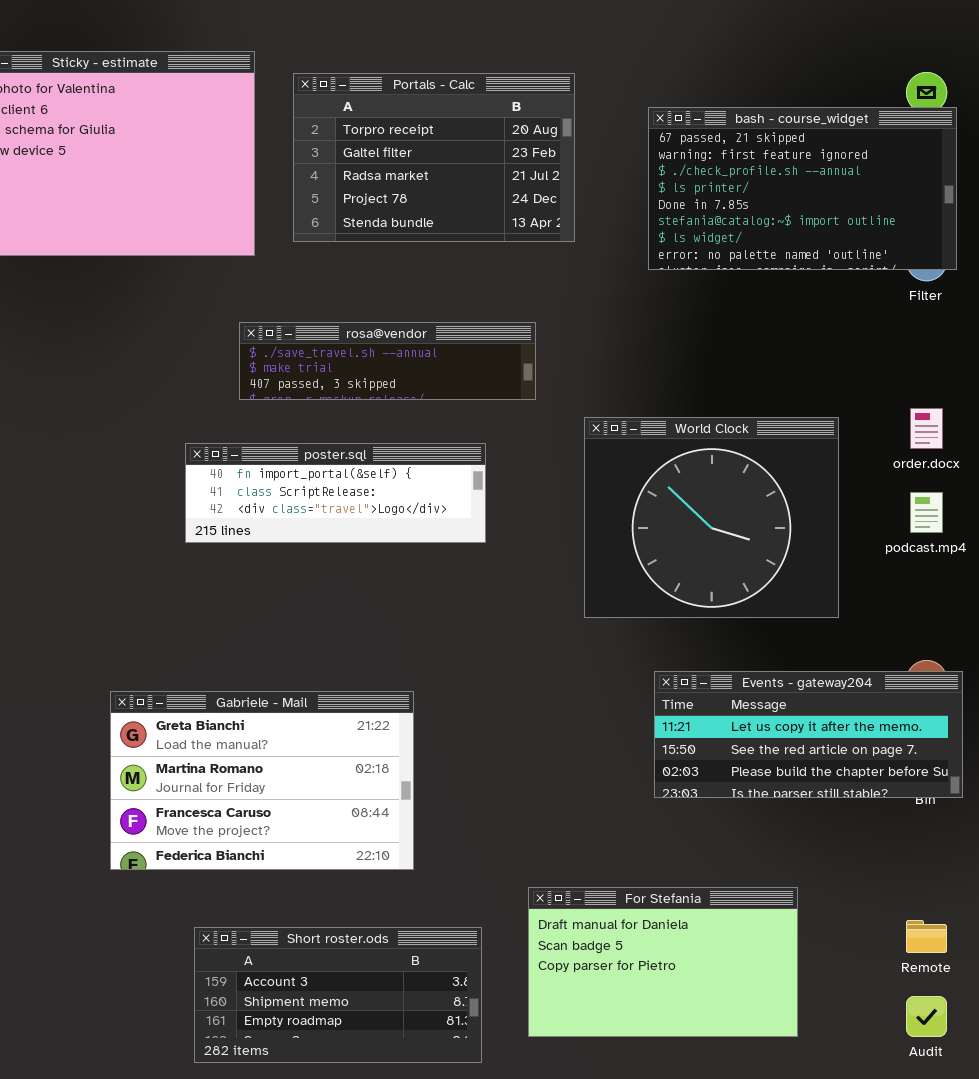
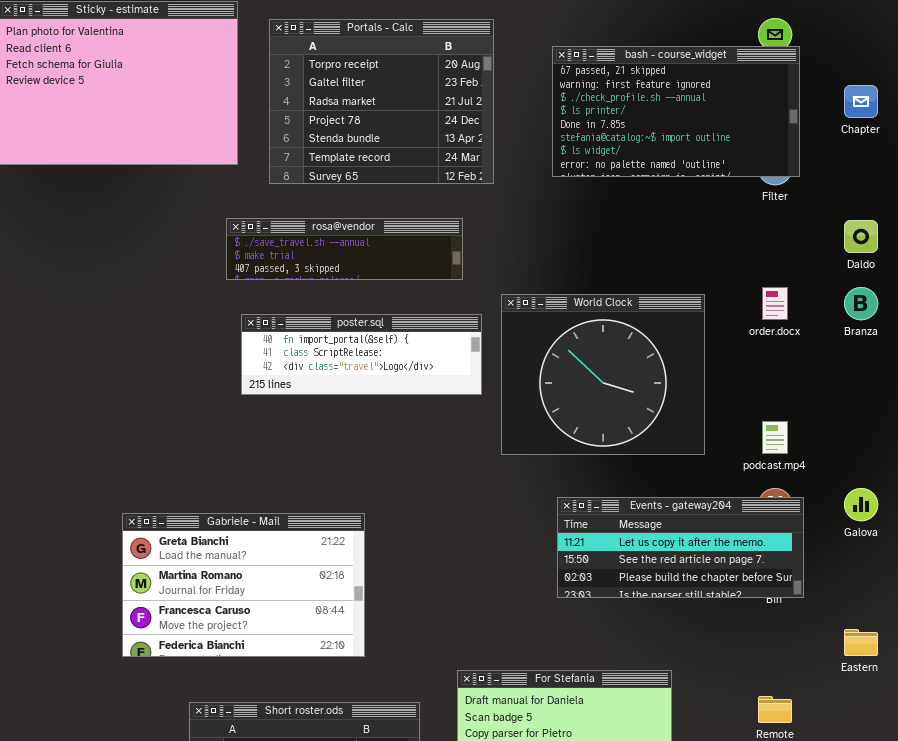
Portals - Calc: [293,73,575,242] -> [269,19,494,184], resized
poster.sql: [185,443,486,543] -> [241,314,482,395], moved
podcast.mp4: [910,492,943,533] -> [762,421,788,454], moved

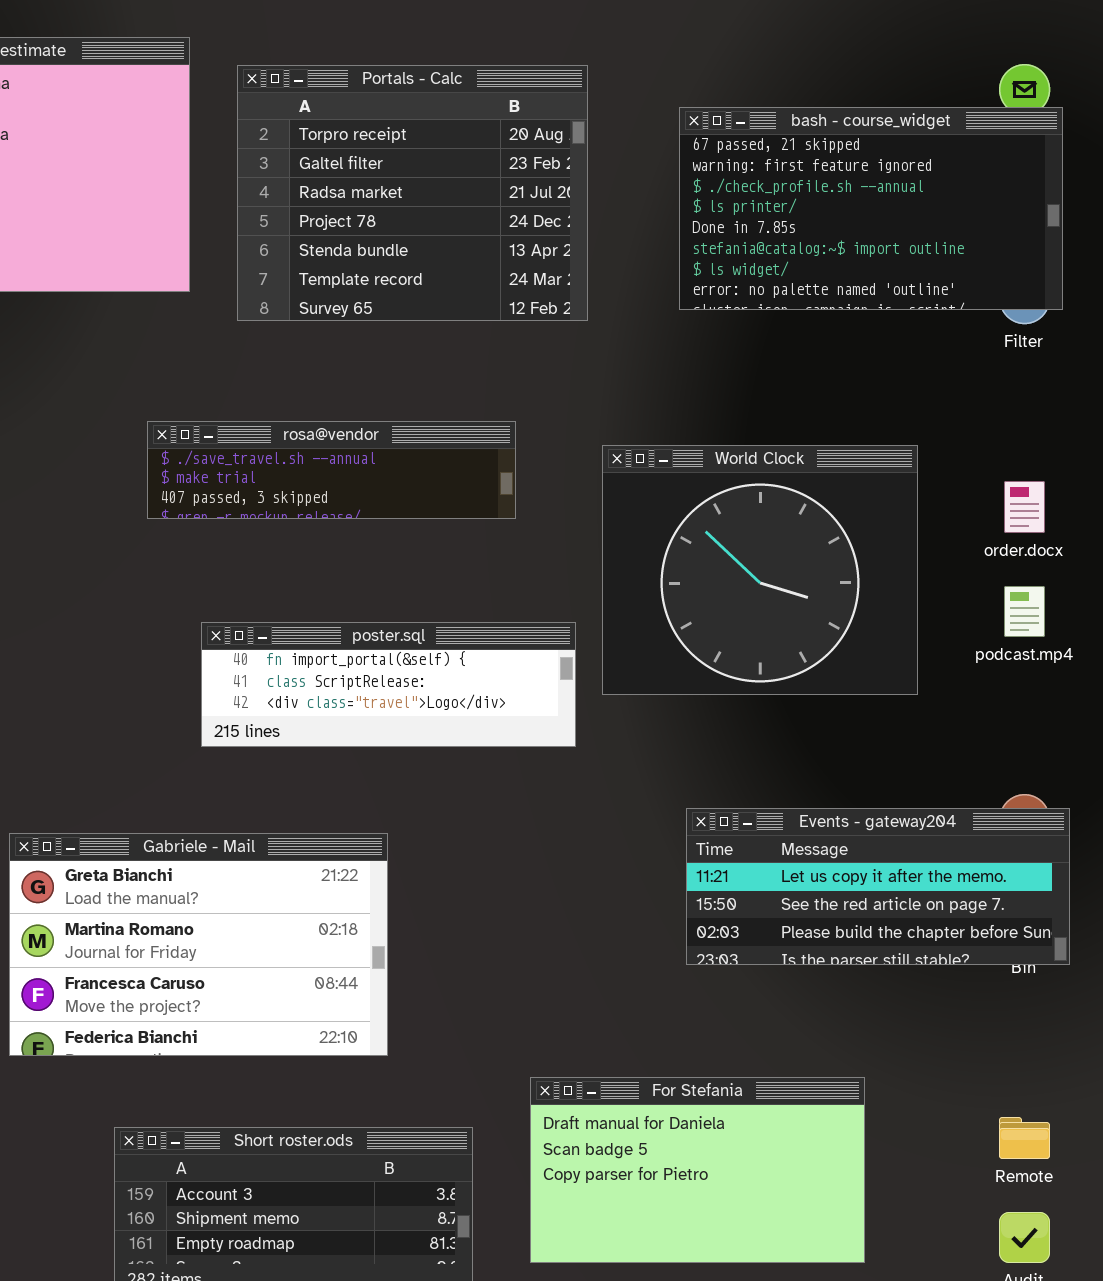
rosa@vendor: [226,218,463,280] -> [147,421,516,519], moved
World Clock: [501,294,705,455] -> [602,445,918,695], moved
poster.sql: [241,314,482,395] -> [201,622,576,747], moved
podcast.mp4: [762,421,788,454] -> [1004,586,1045,637], moved

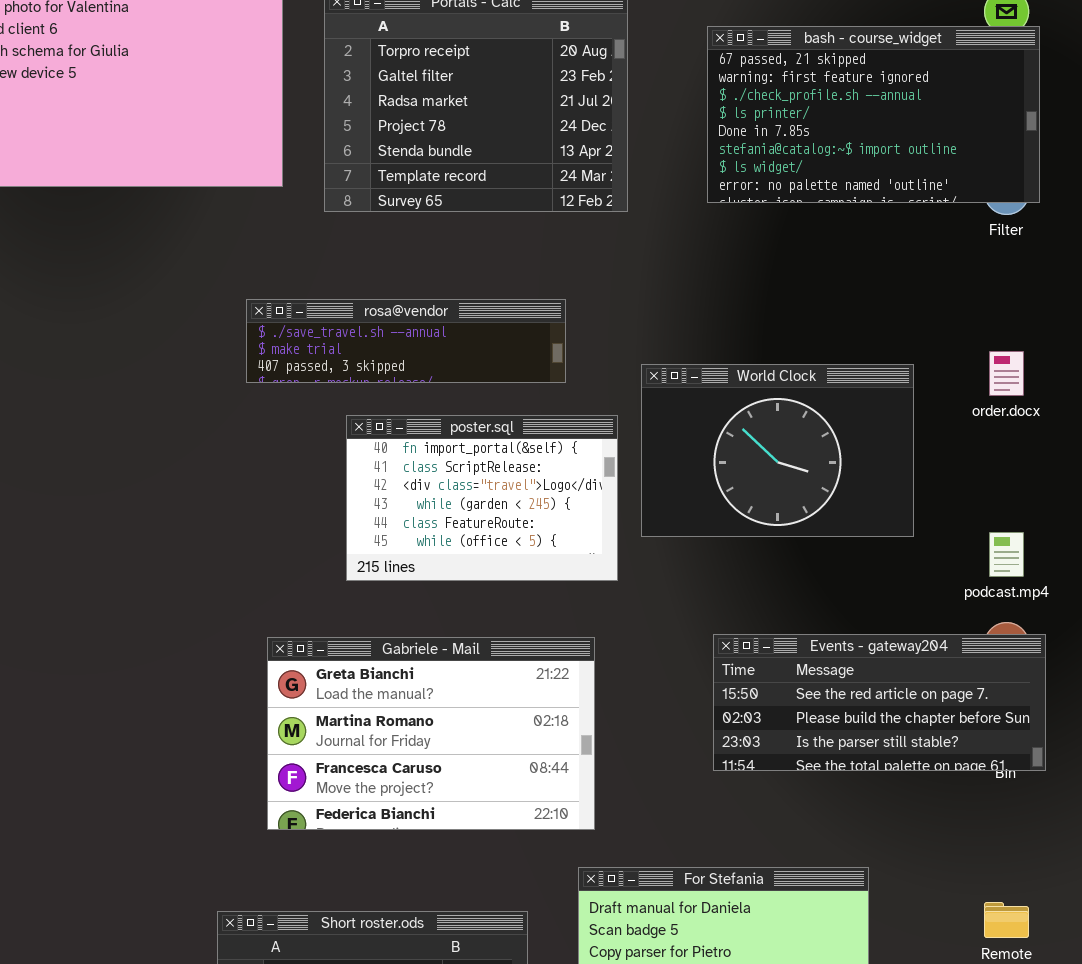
World Clock: [602,445,918,695] -> [641,364,914,537], resized
podcast.mp4: [1004,586,1045,637] -> [989,532,1024,577], moved
poster.sql: [201,622,576,747] -> [346,415,618,581], resized
Events - gateway204: [686,808,1070,965] -> [713,634,1046,771], scrolled down 1 row
Gabriele - Mail: [9,833,388,1056] -> [267,637,595,830], moved

